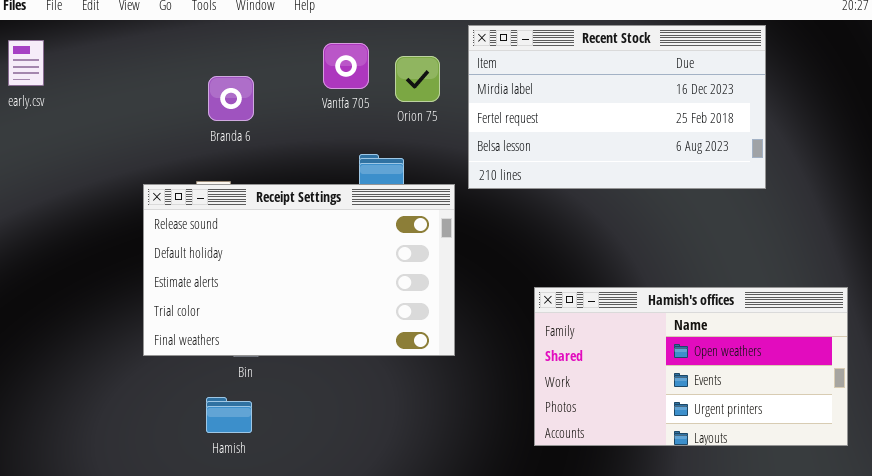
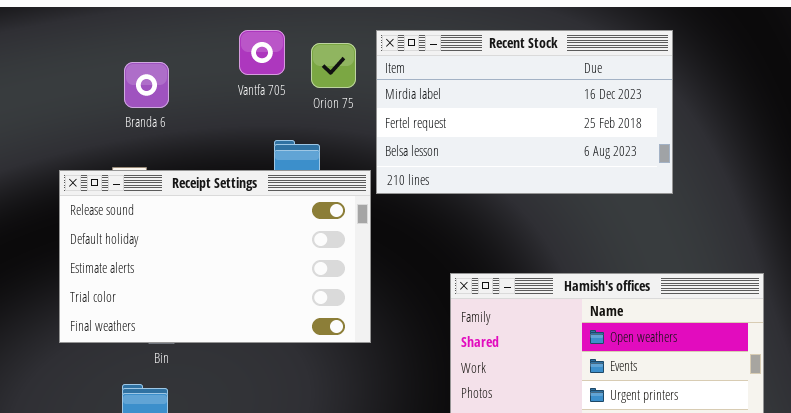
Recent Stock: [468,25,766,189] -> [376,30,673,194], moved

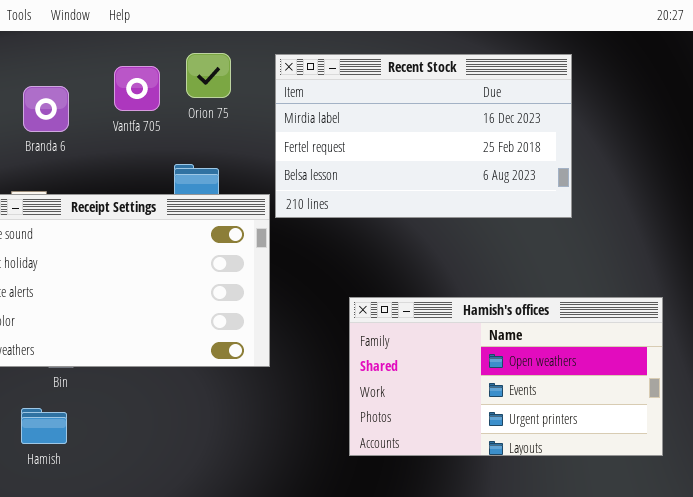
Vantfa 705: [239,30,285,75] -> [114,66,160,111], moved
Orion 75: [311,43,356,88] -> [186,53,231,98], moved

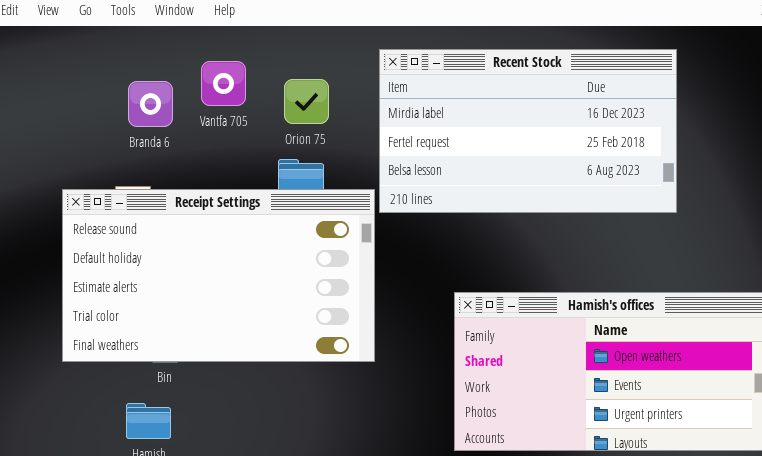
Orion 75: [186,53,231,98] -> [284,79,329,124], moved
Vantfa 705: [114,66,160,111] -> [201,61,246,106], moved

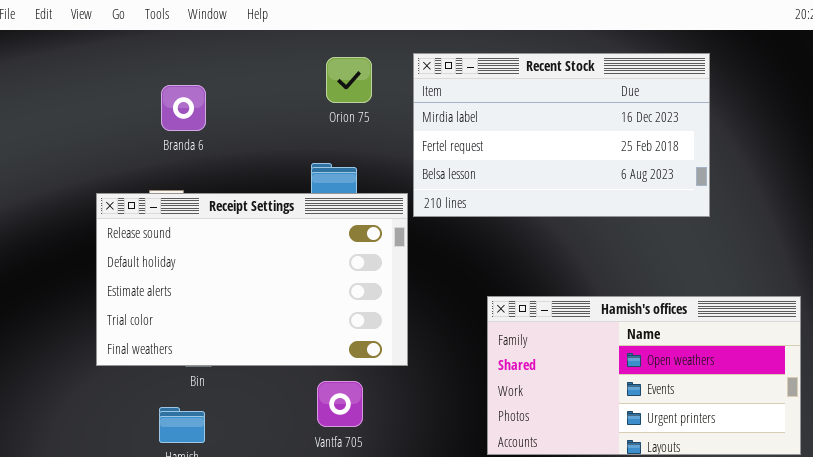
Vantfa 705: [201,61,246,106] -> [317,381,363,427], moved
Orion 75: [284,79,329,124] -> [326,57,372,103], moved

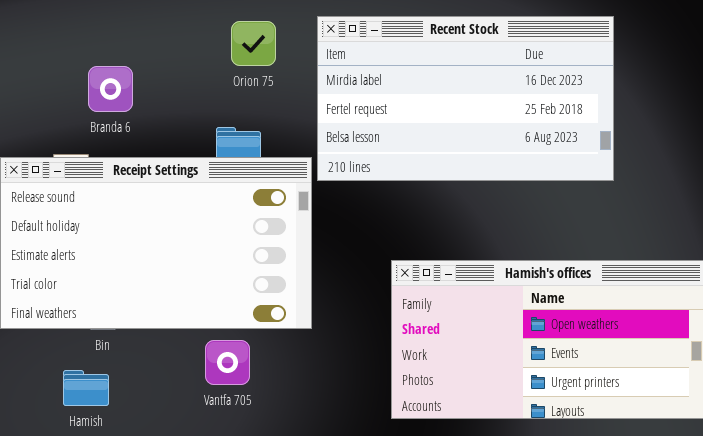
Branda 6: [161,85,206,131] -> [88,66,133,112], moved
Vantfa 705: [317,381,363,427] -> [205,340,250,385], moved

